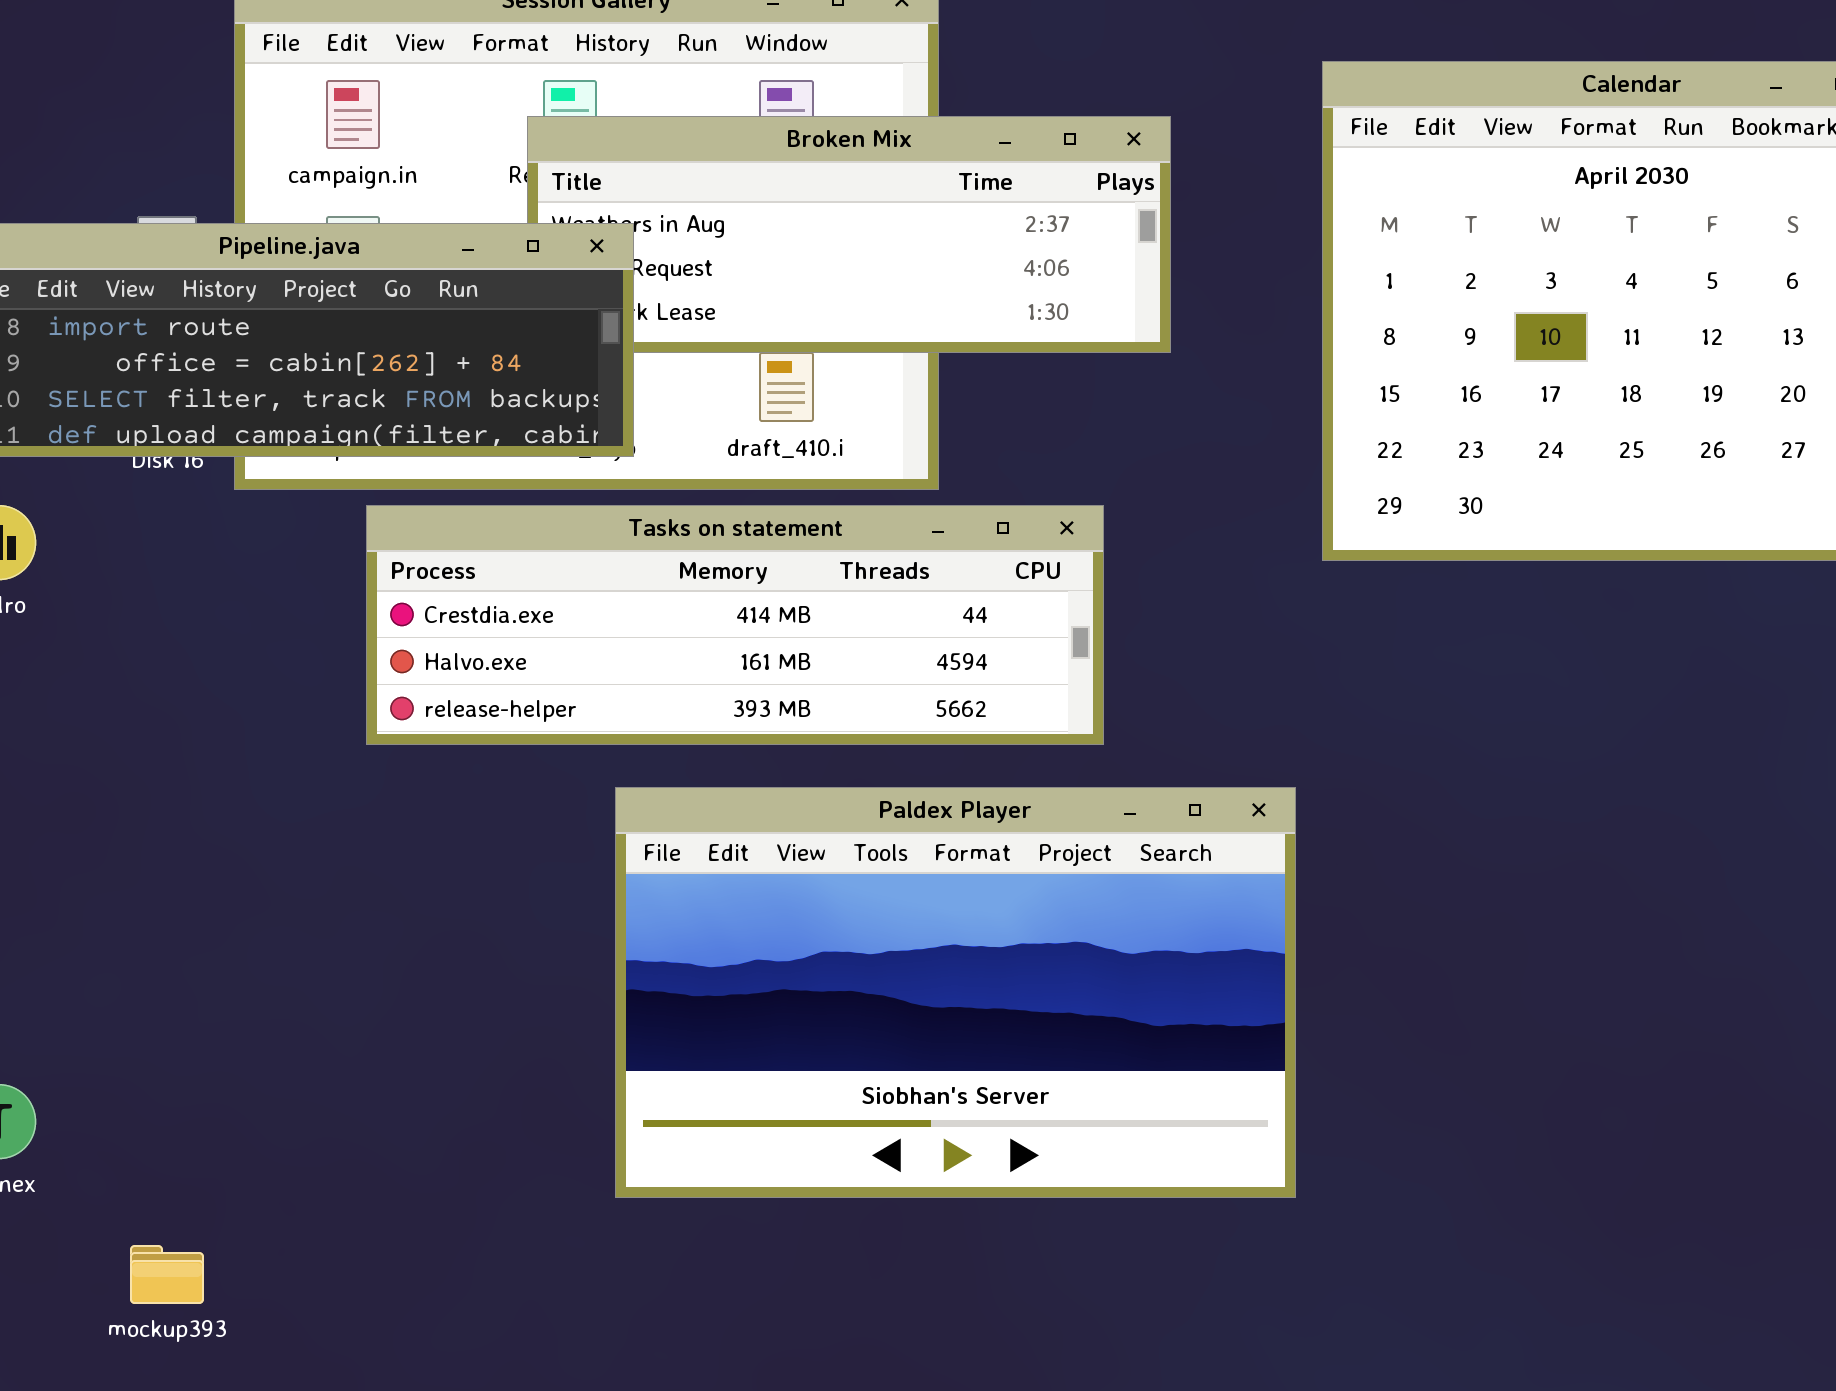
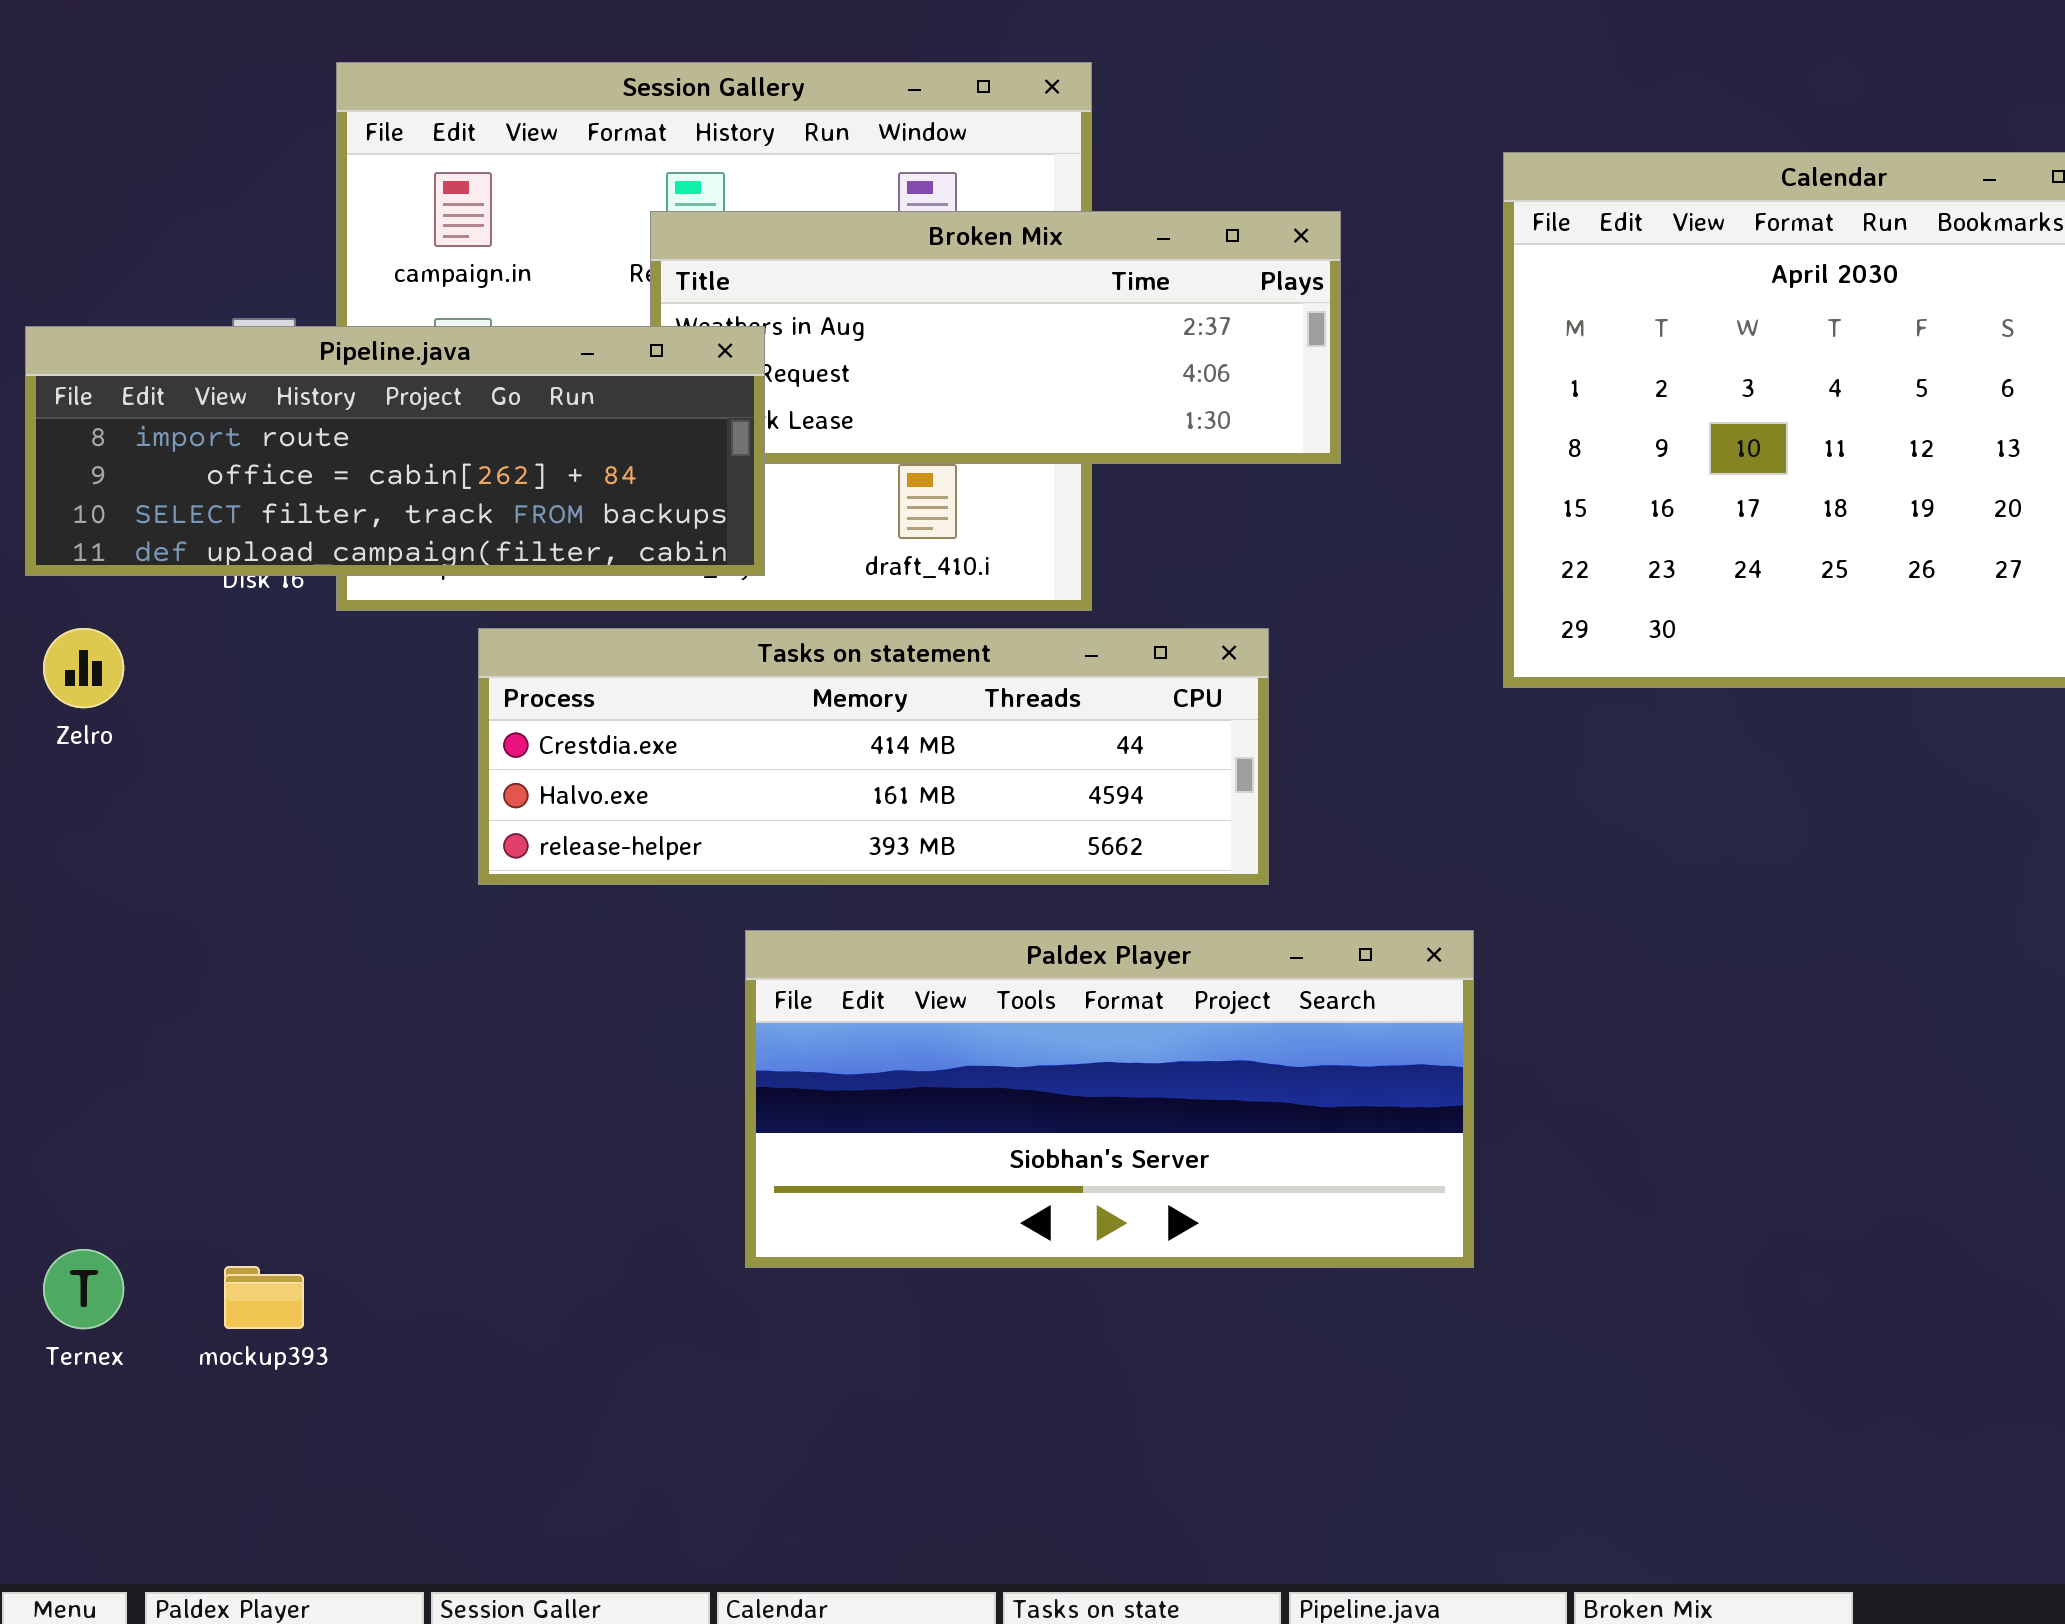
Paldex Player: [615,787,1296,1198] -> [745,930,1474,1268], resized
mockup393: [130,1245,204,1304] -> [224,1266,304,1329], moved

